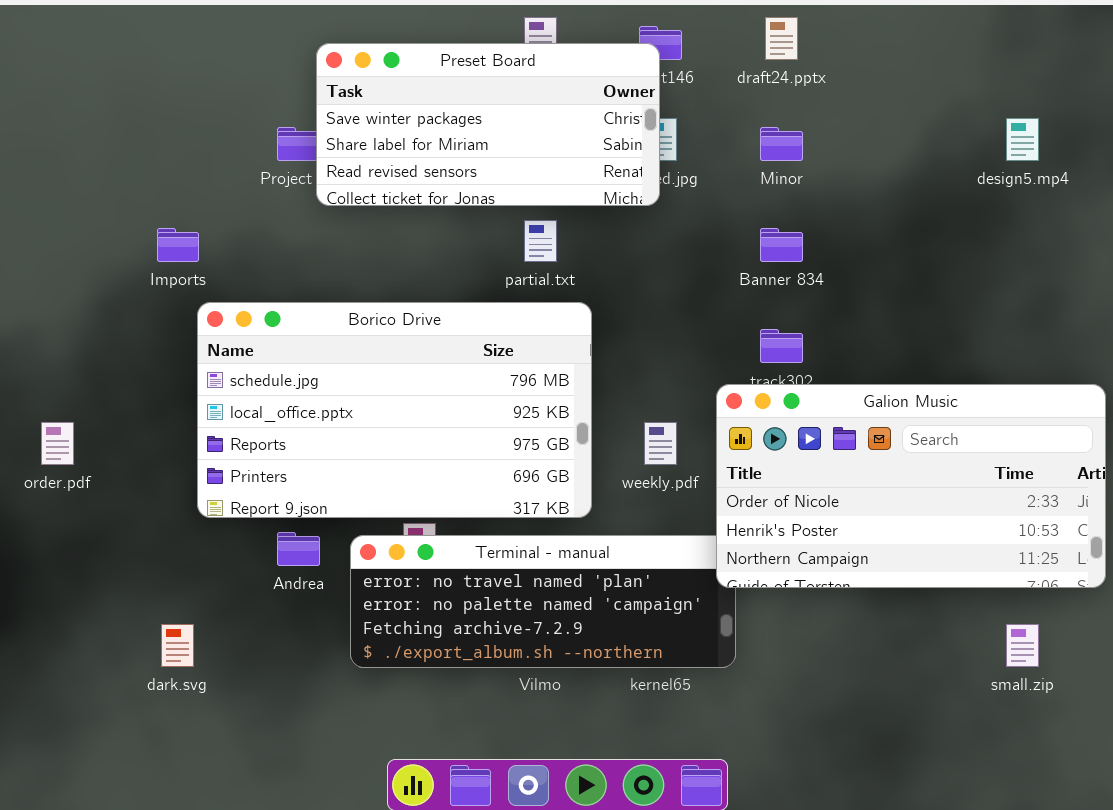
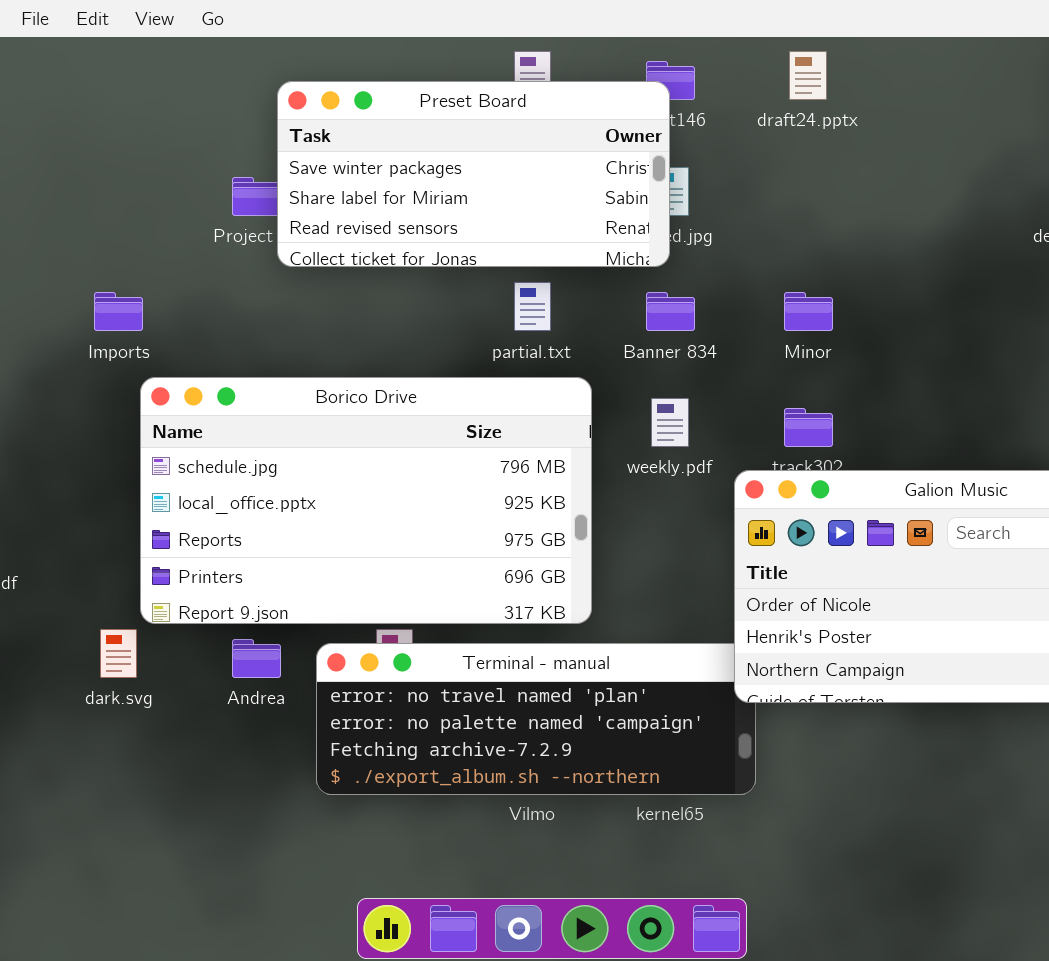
Minor: [760,127,803,161] -> [784,292,833,331], moved
Banner 834: [760,228,803,262] -> [646,292,695,331], moved
weekly.pdf: [644,422,677,465] -> [651,398,689,447], moved
dark.svg: [161,624,194,667] -> [100,629,137,678], moved

